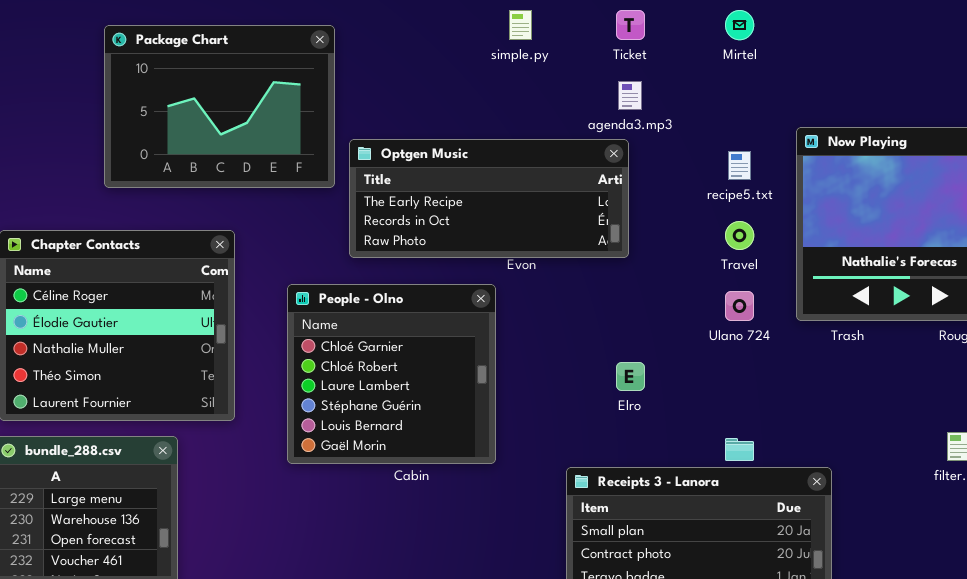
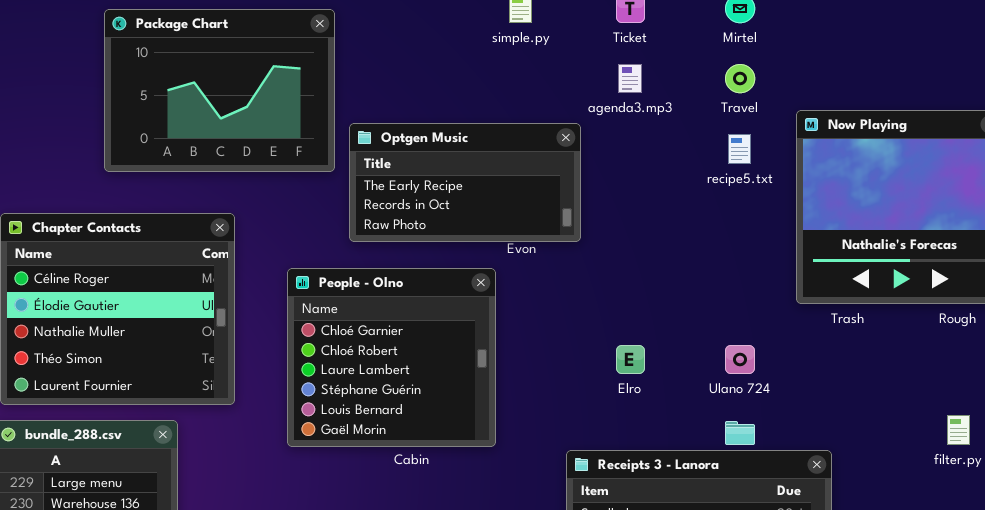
Optgen Music: [349,139,629,258] -> [349,123,581,242], resized
Travel: [725,221,754,250] -> [725,64,755,93], moved
Ulano 724: [725,291,754,321] -> [725,345,755,374], moved

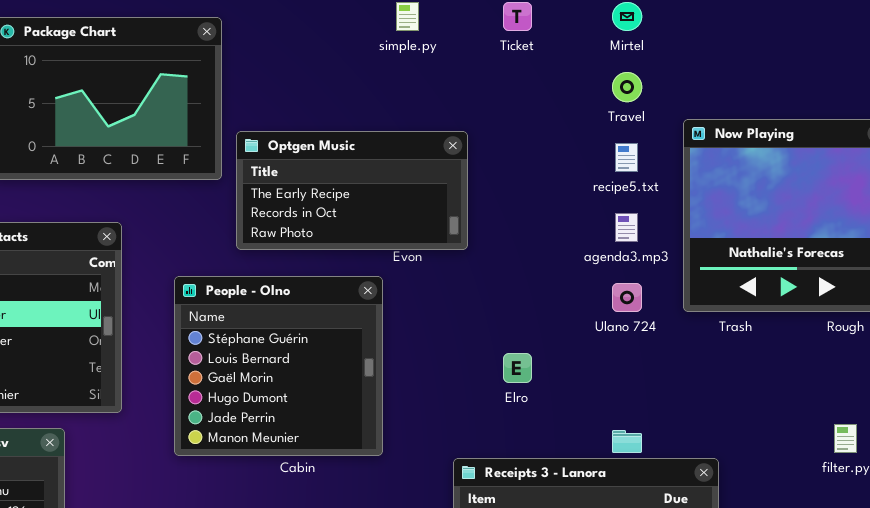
agenda3.mp3: [618,64,642,93] -> [615,213,638,242], moved
People - Olno: [287,268,496,447] -> [174,276,383,456], scrolled down 3 rows
Ulano 724: [725,345,755,374] -> [612,283,642,312], moved

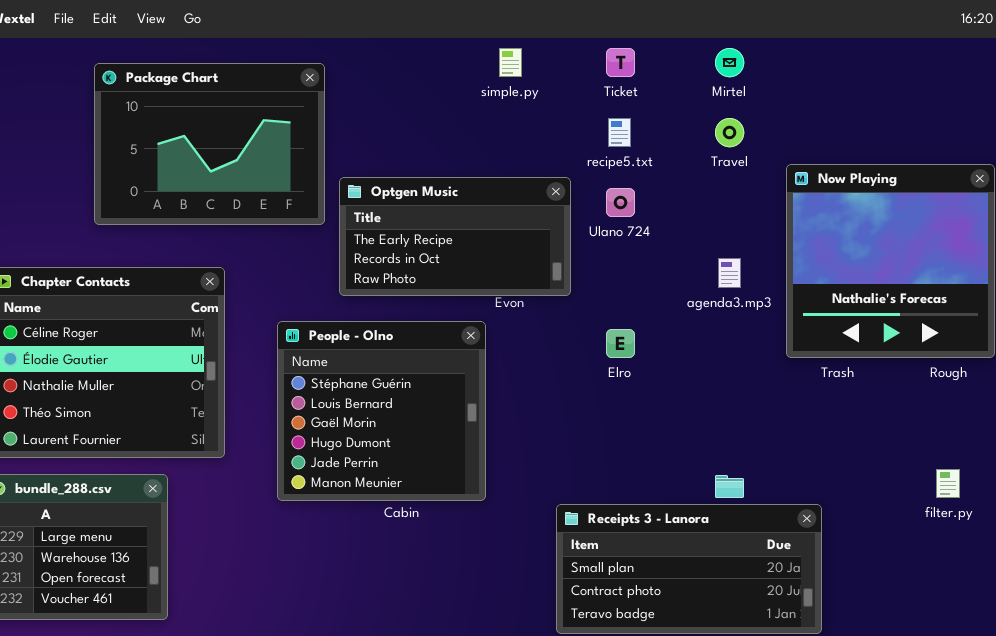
recipe5.txt: [615,143,638,172] -> [608,118,631,147], moved
Ulano 724: [612,283,642,312] -> [606,188,635,217], moved
Elro: [503,353,532,383] -> [606,329,635,358], moved

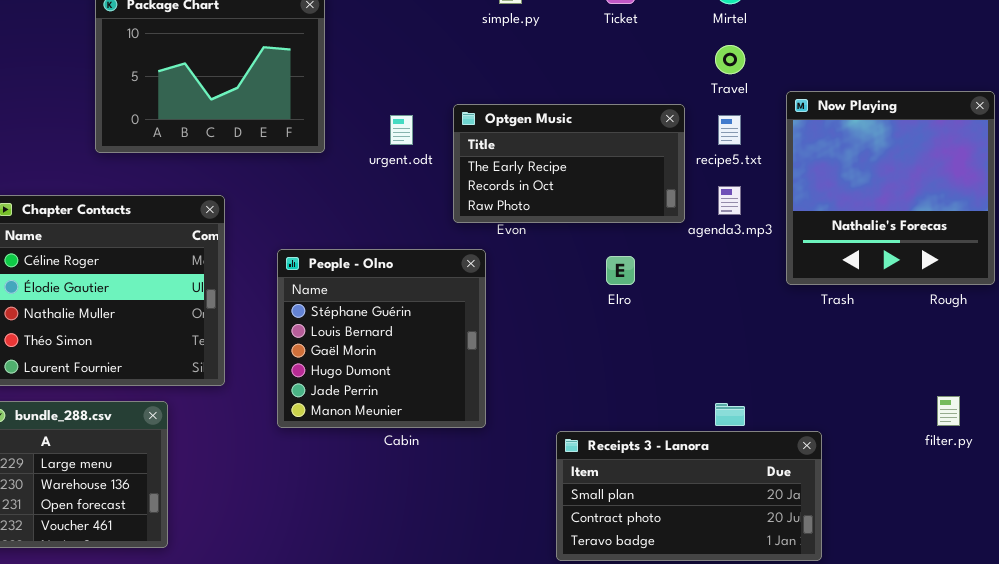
recipe5.txt: [608,118,631,147] -> [718,115,741,145], moved
Optgen Music: [339,177,571,296] -> [453,104,685,223], moved

